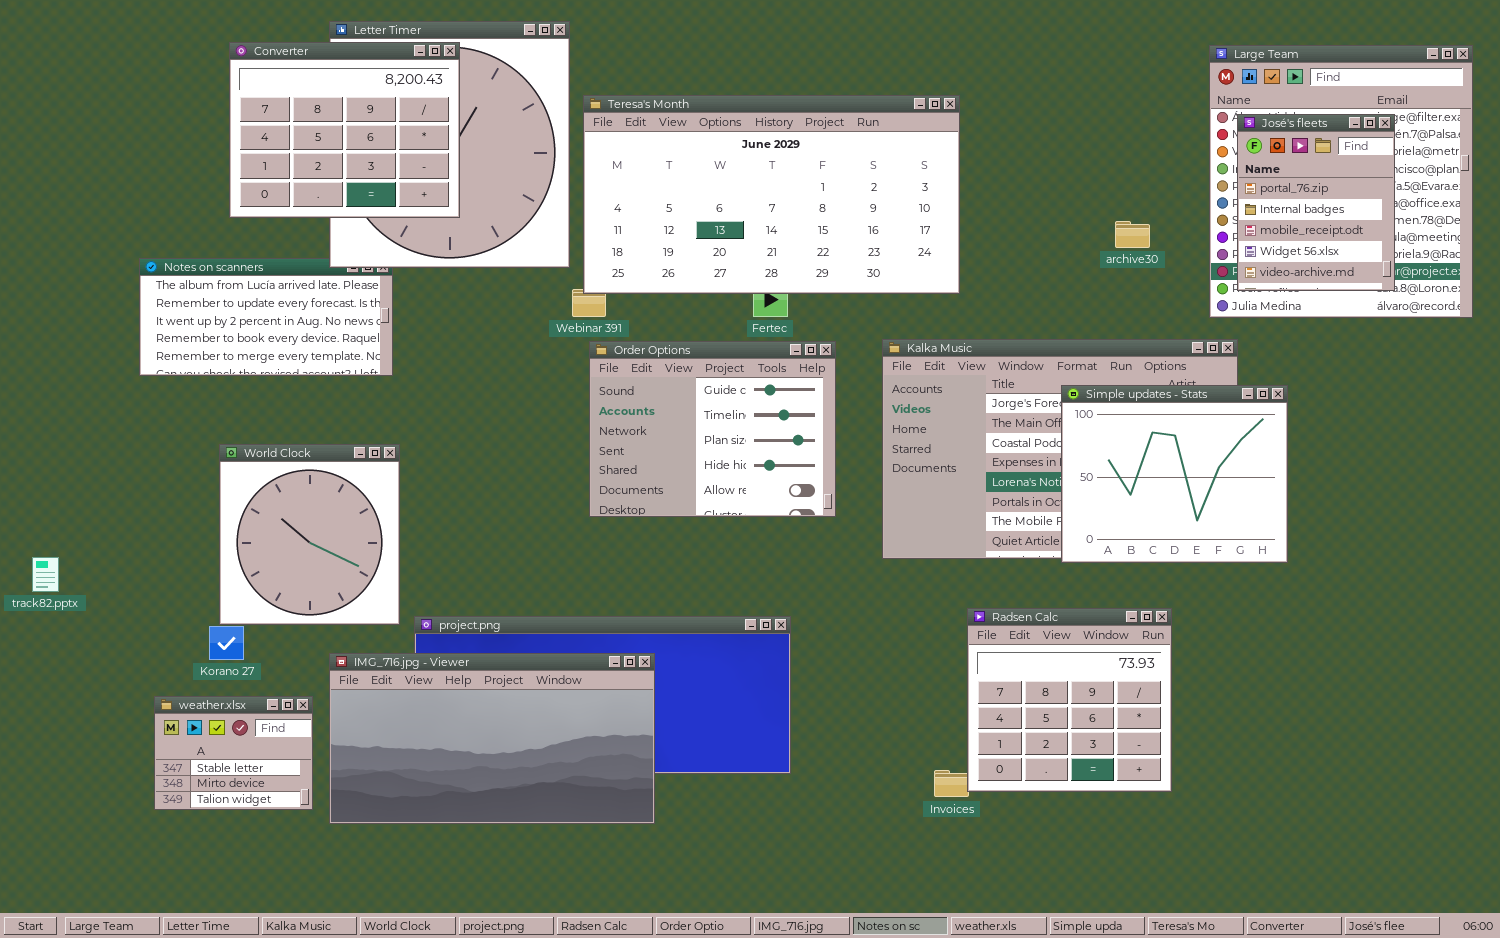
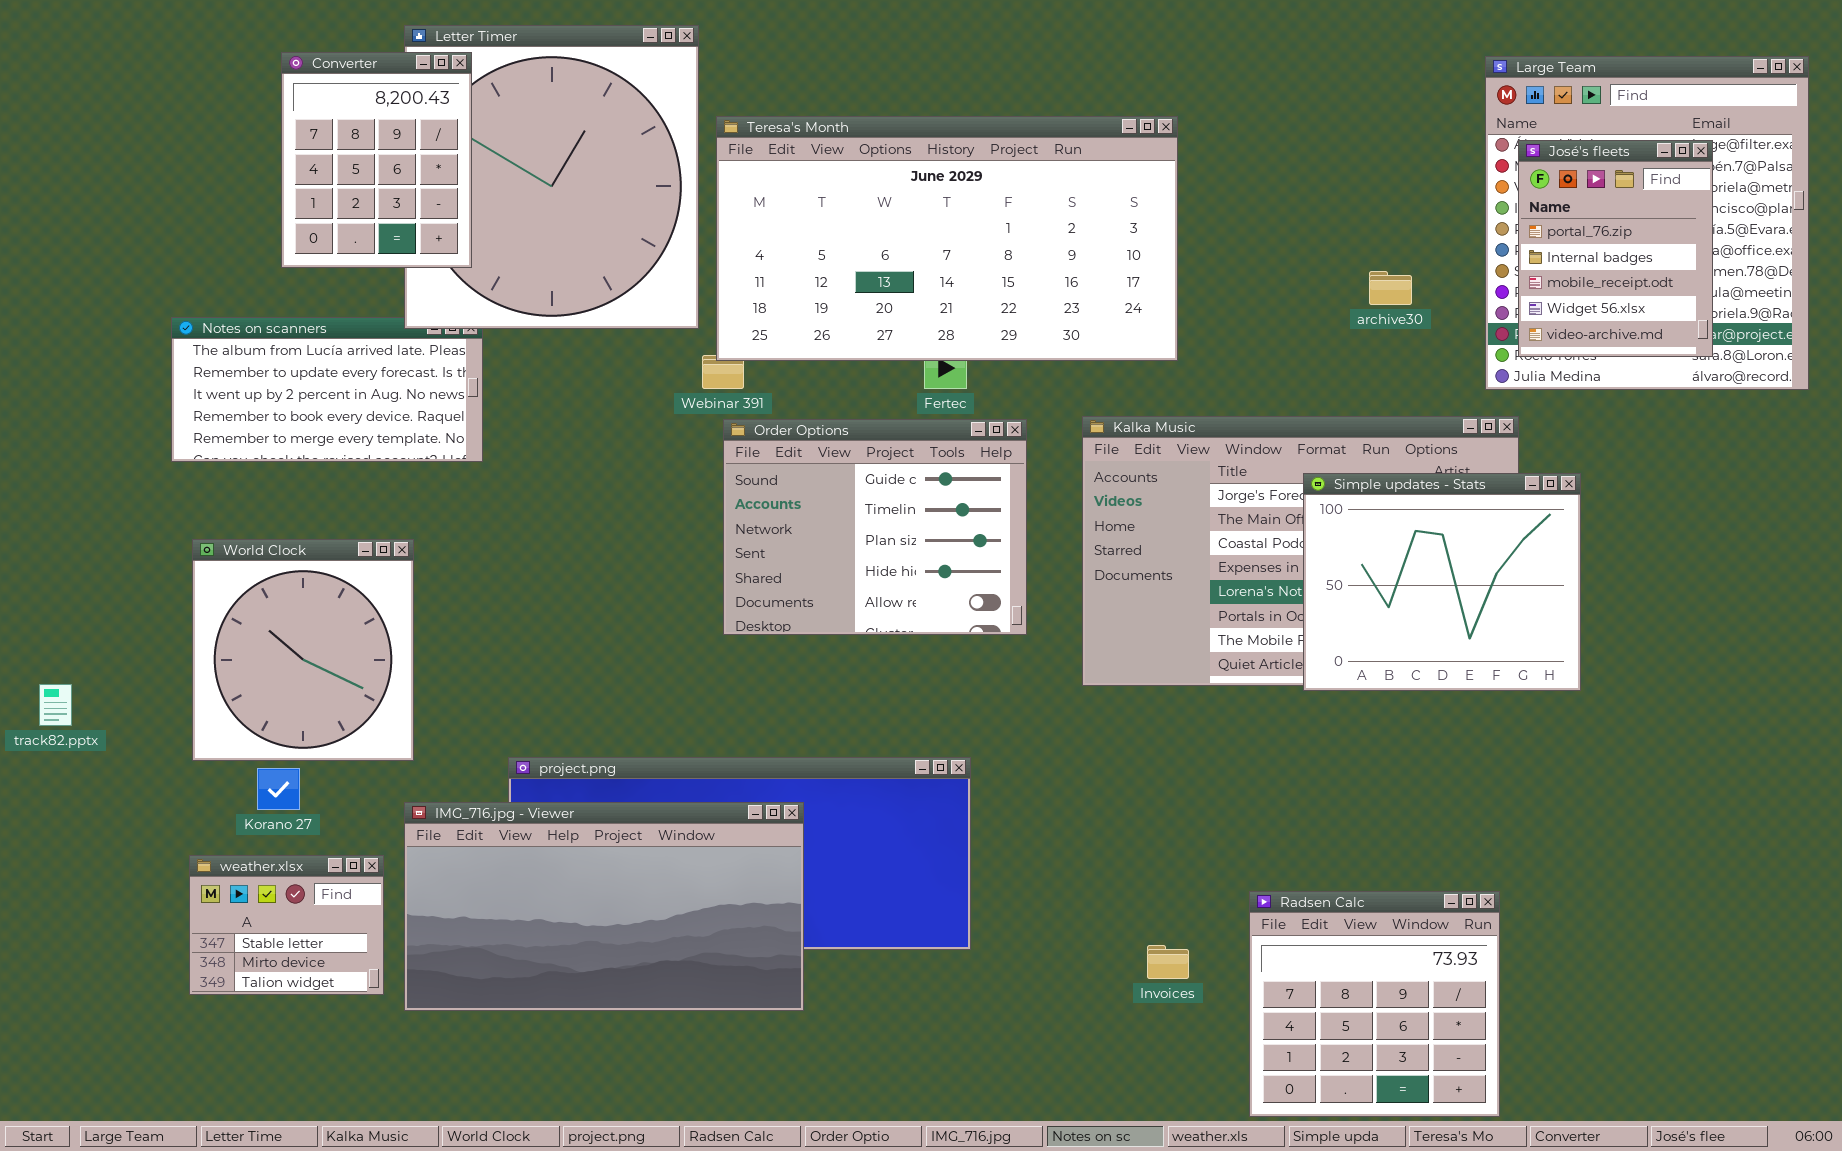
Converter: [229,42,460,218] -> [281,52,472,268], resized
World Clock: [219,444,400,625] -> [192,539,414,761], moved
Radsen Calc: [967,608,1172,792] -> [1249,891,1500,1117], moved

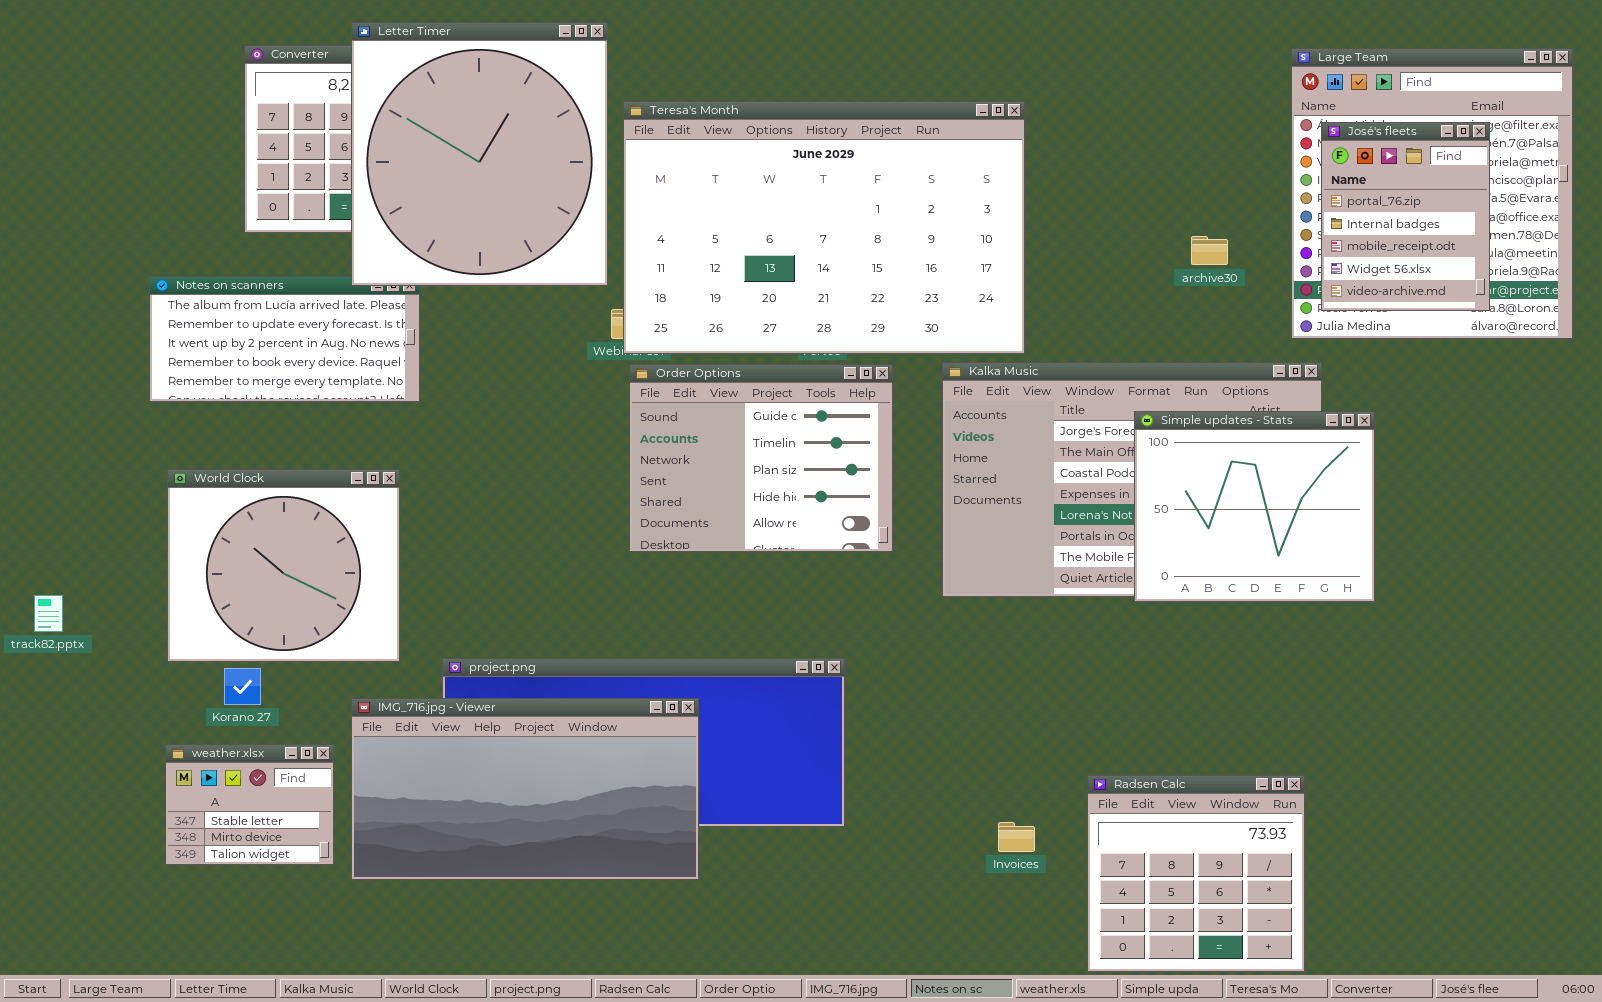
Letter Timer: [404,25,699,329] -> [351,22,608,286], raised
Teresa's Month: [716,116,1178,361] -> [623,101,1025,354], resized
World Clock: [192,539,414,761] -> [167,469,400,662], resized

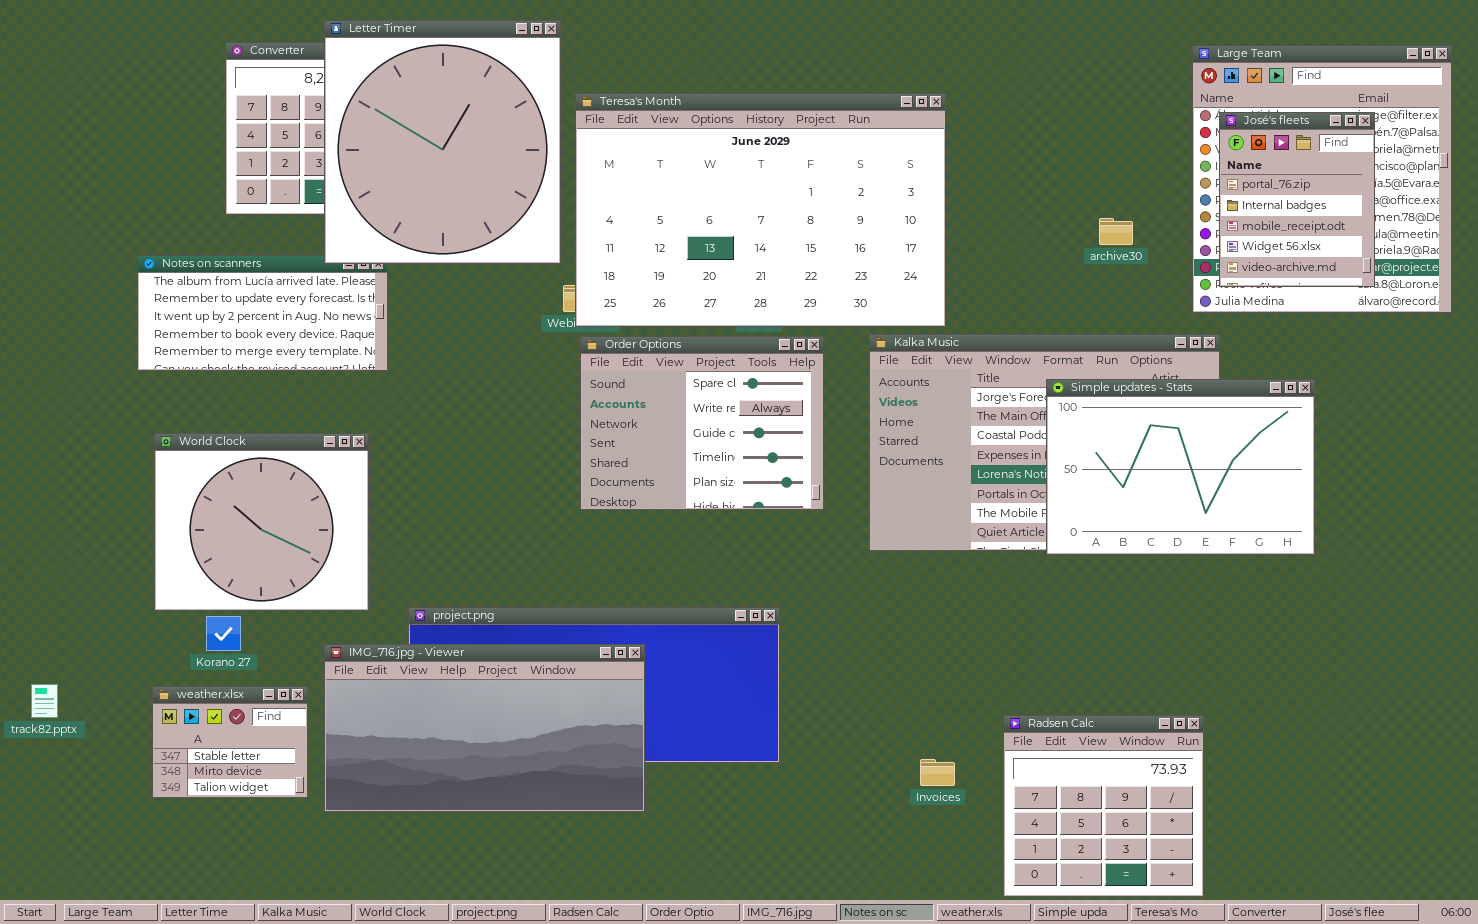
Order Options: [629,364,893,552] -> [580,336,824,510], scrolled up 2 rows
Simple updates - Stats: [1134,411,1375,602] -> [1046,379,1315,555], resized
track82.pptx: [34,595,63,632] -> [31,684,58,718], moved

